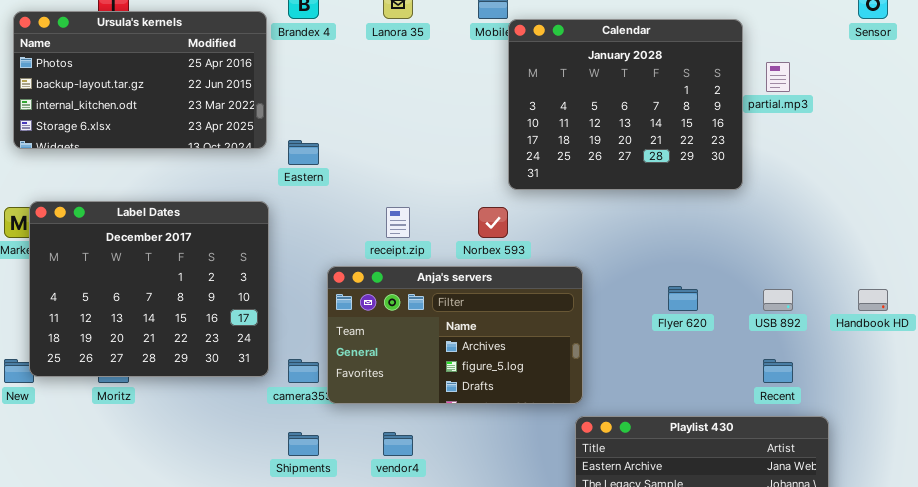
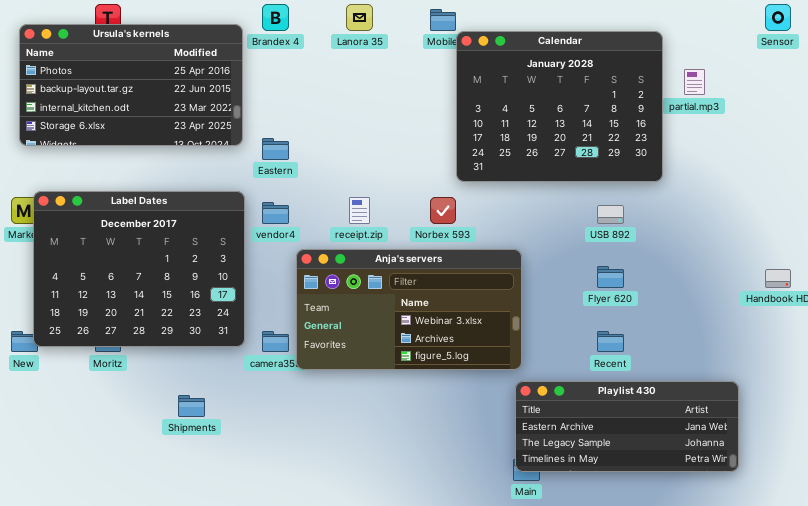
Anja's servers: [327,266,583,404] -> [296,249,522,370], scrolled up 1 row
USB 892: [763,289,793,311] -> [597,205,624,224], moved
Recent: [763,359,793,383] -> [597,331,624,352], moved
Shipments: [288,432,319,456] -> [178,395,205,417], moved
vendor4: [383,432,413,456] -> [262,202,289,224], moved

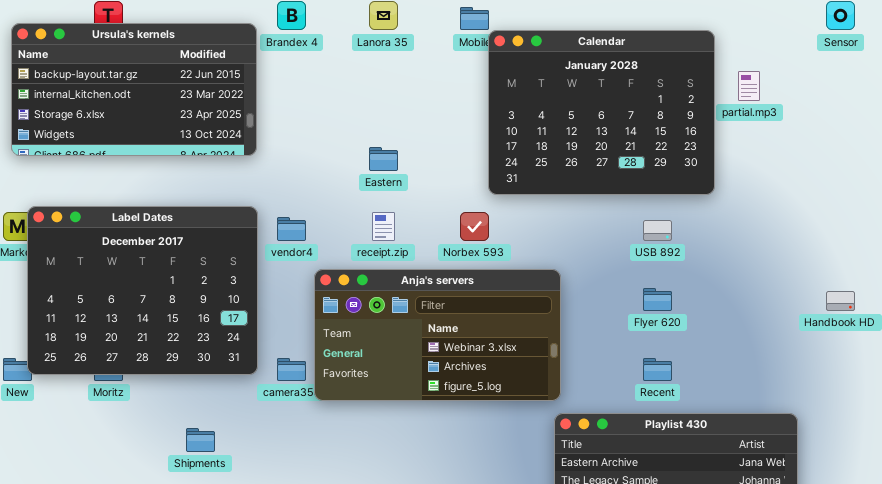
Ursula's kernels: [19,24,243,146] -> [11,23,257,156], scrolled down 1 row
Eastern: [262,138,289,160] -> [369,147,398,171], moved

